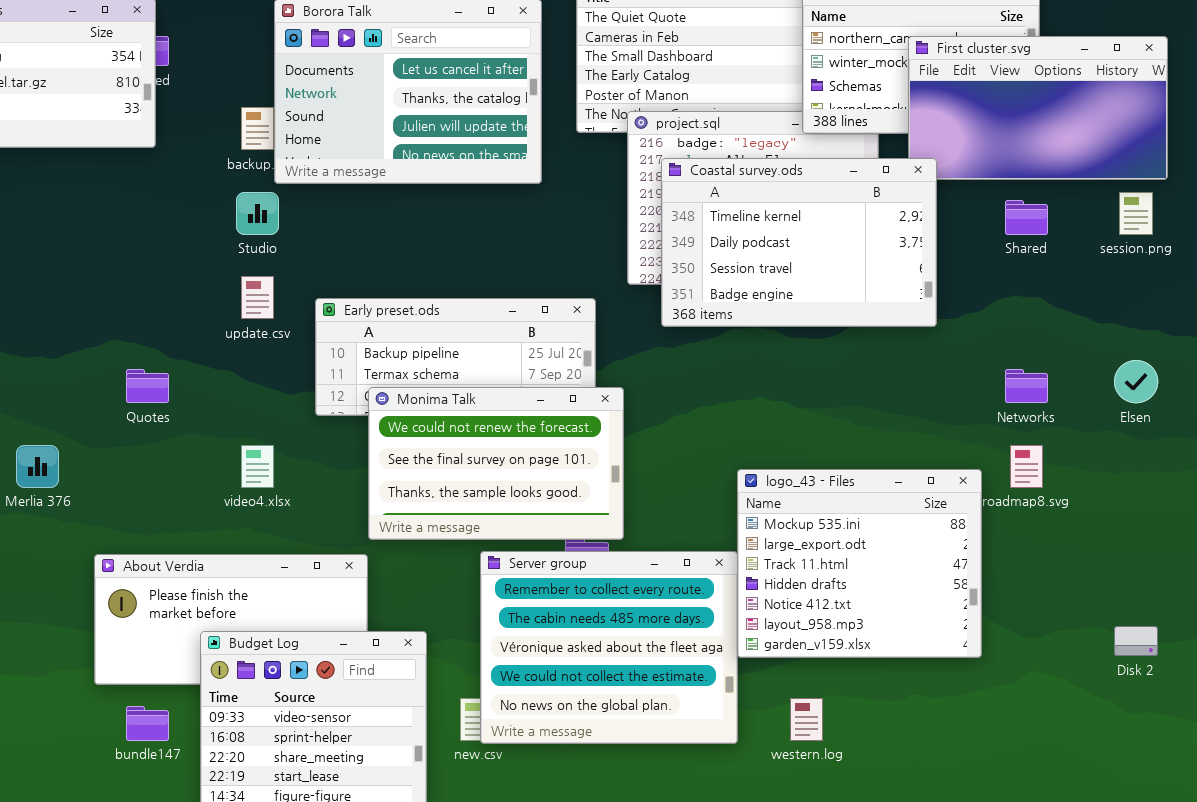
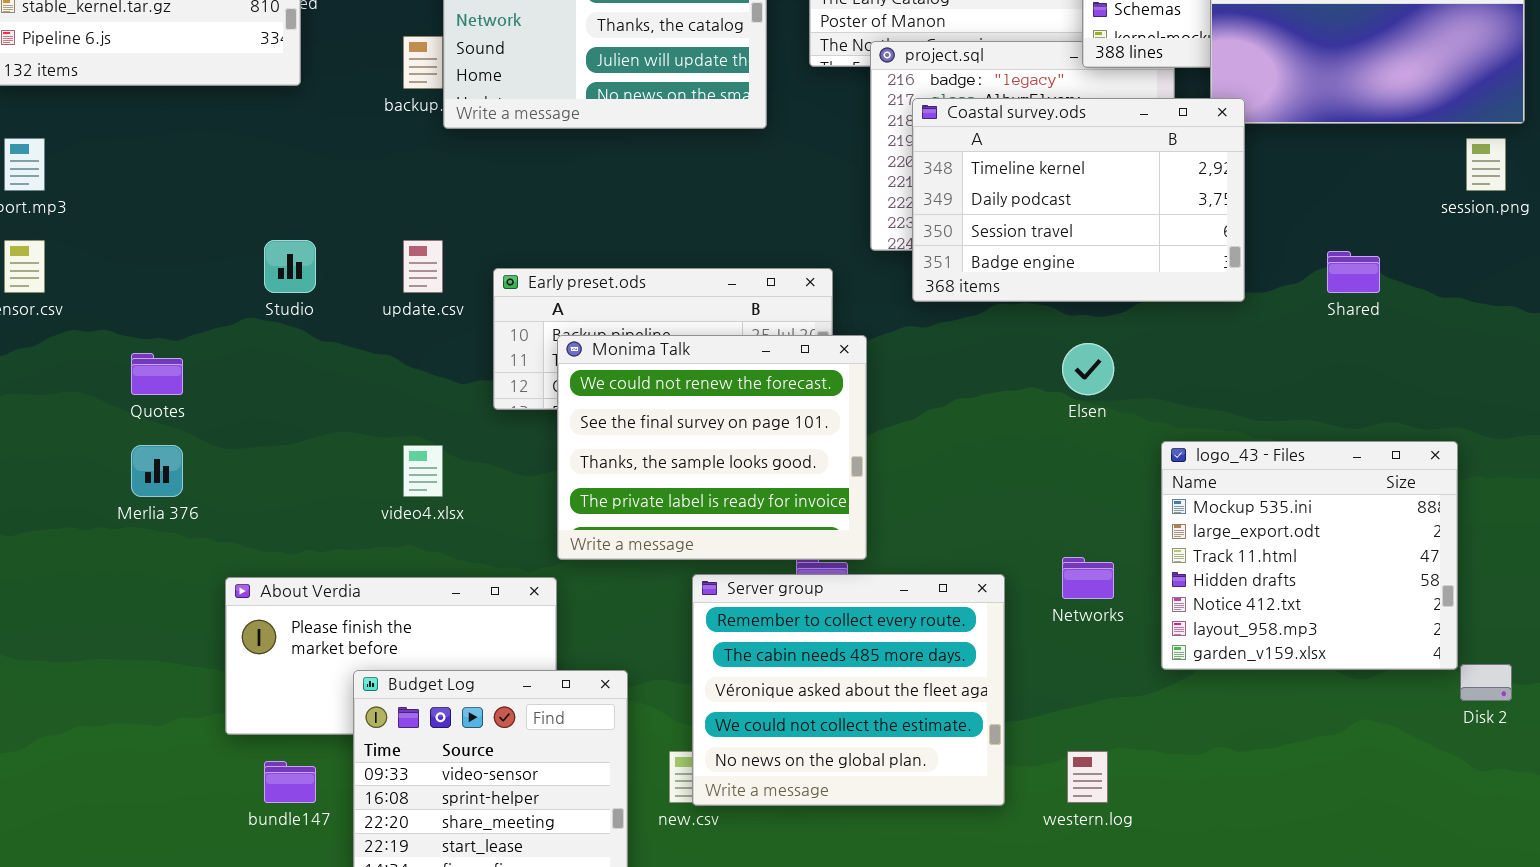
Studio: [236,192,279,235] -> [264,240,316,293], moved
Shared: [1005,200,1048,235] -> [1327,251,1380,293], moved
Elsen: [1114,360,1158,403] -> [1062,343,1114,395], moved
Quotes: [126,369,169,403] -> [131,353,183,395], moved
Networks: [1005,369,1048,403] -> [1062,557,1114,599], moved
Monima Talk: [368,387,624,540] -> [557,335,867,560], resized
logo_43 - Files: [737,469,982,658] -> [1161,441,1458,670], moved

